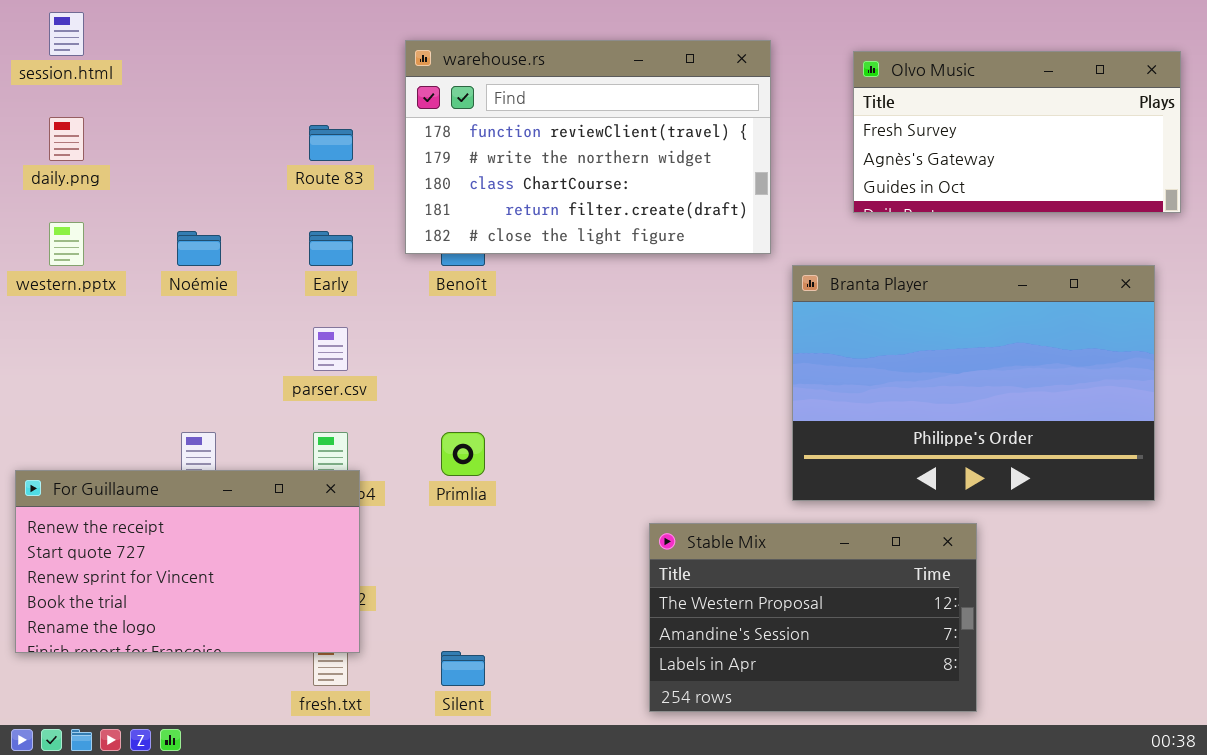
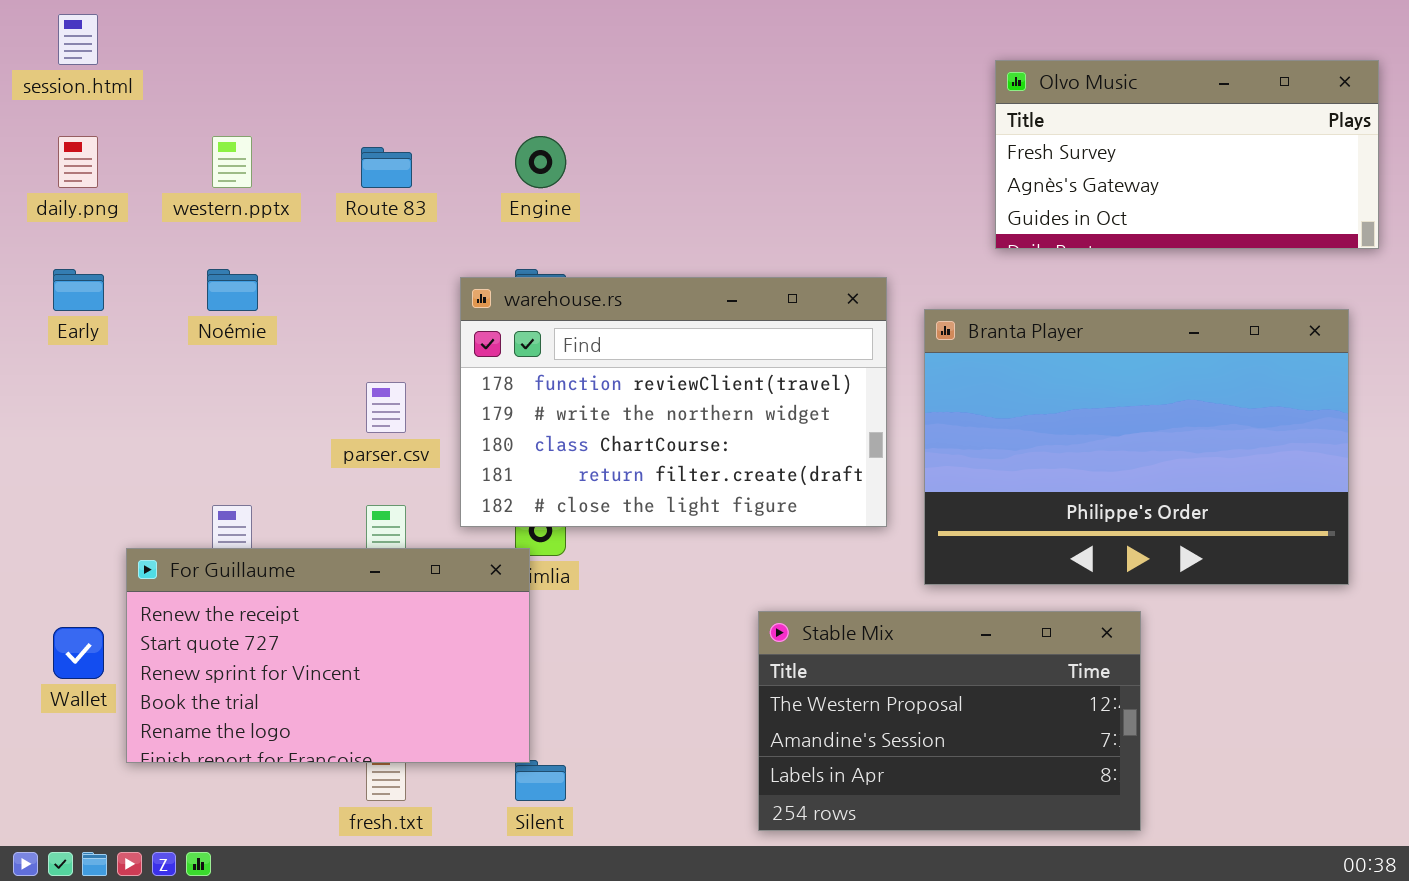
warehouse.rs: [405,40,771,254] -> [460,277,887,527], moved
western.pptx: [49,222,84,266] -> [212,136,252,188], moved
Early: [309,231,353,266] -> [53,269,104,311], moved
For Guillaume: [15,470,360,653] -> [126,548,530,763], moved

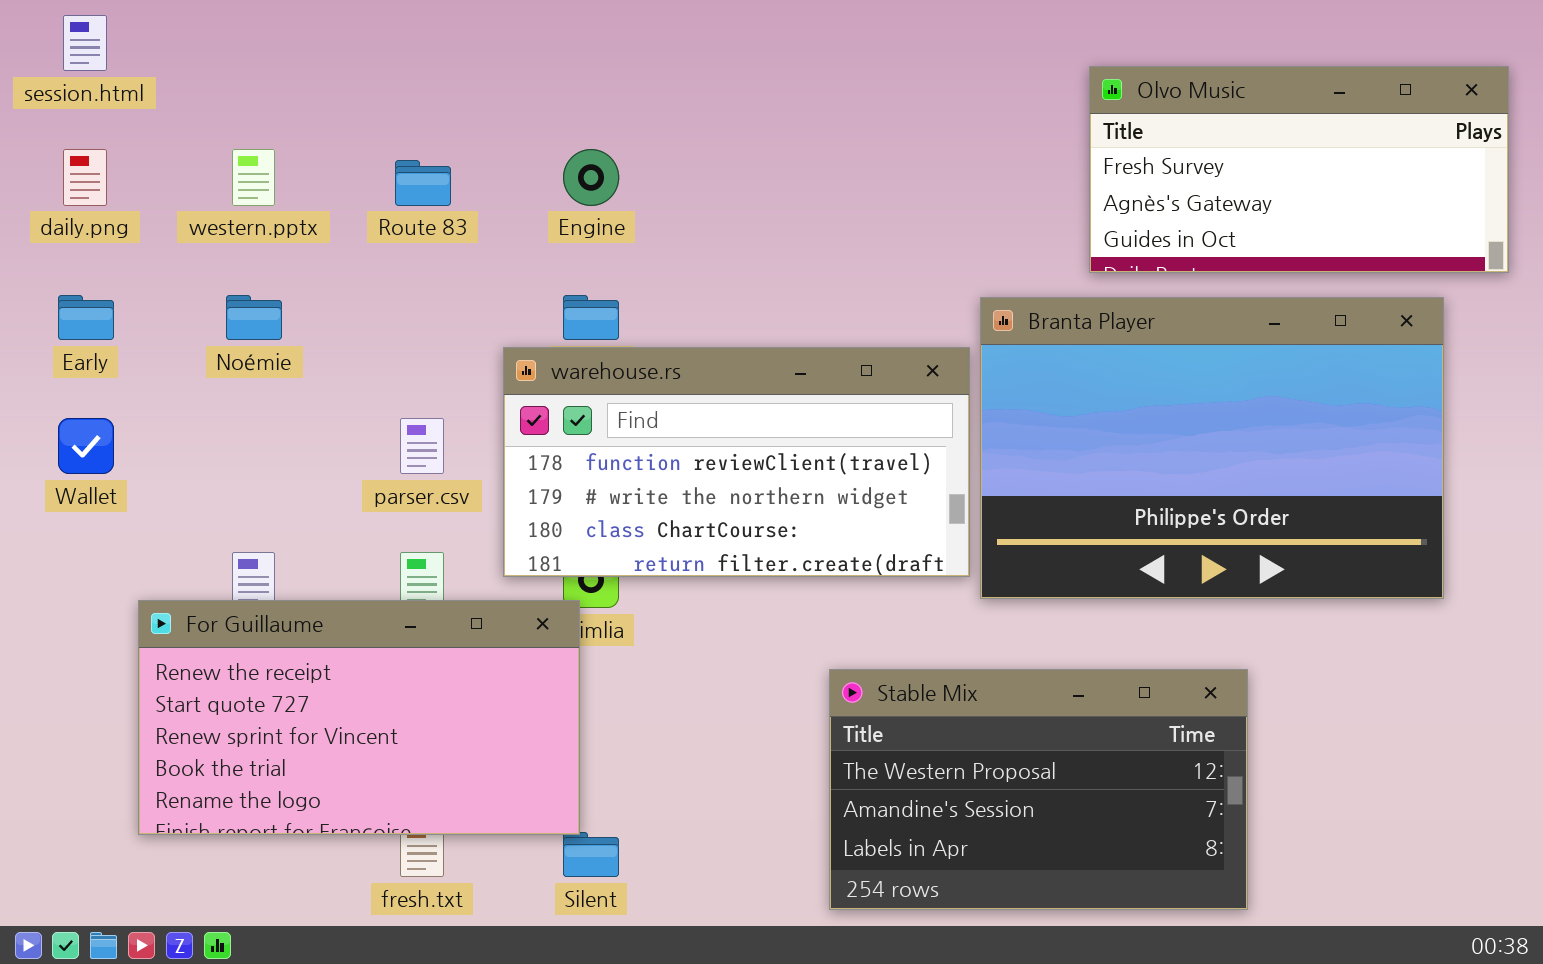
warehouse.rs: [460,277,887,527] -> [503,347,970,577], resized
Branta Player: [924,309,1349,585] -> [980,297,1444,599], moved
Wallet: [53,627,104,679] -> [58,418,114,474], moved

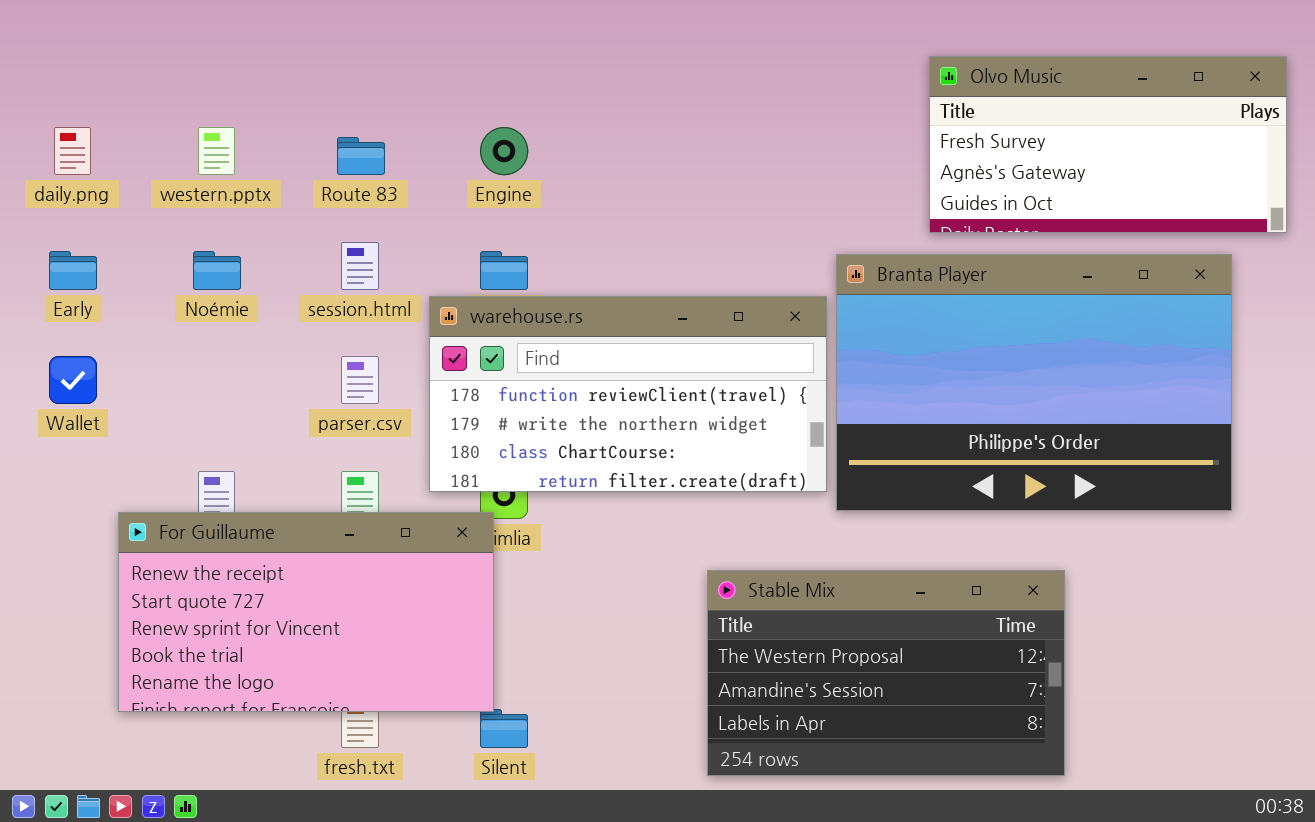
session.html: [63,15,107,71] -> [341,242,379,290], moved

